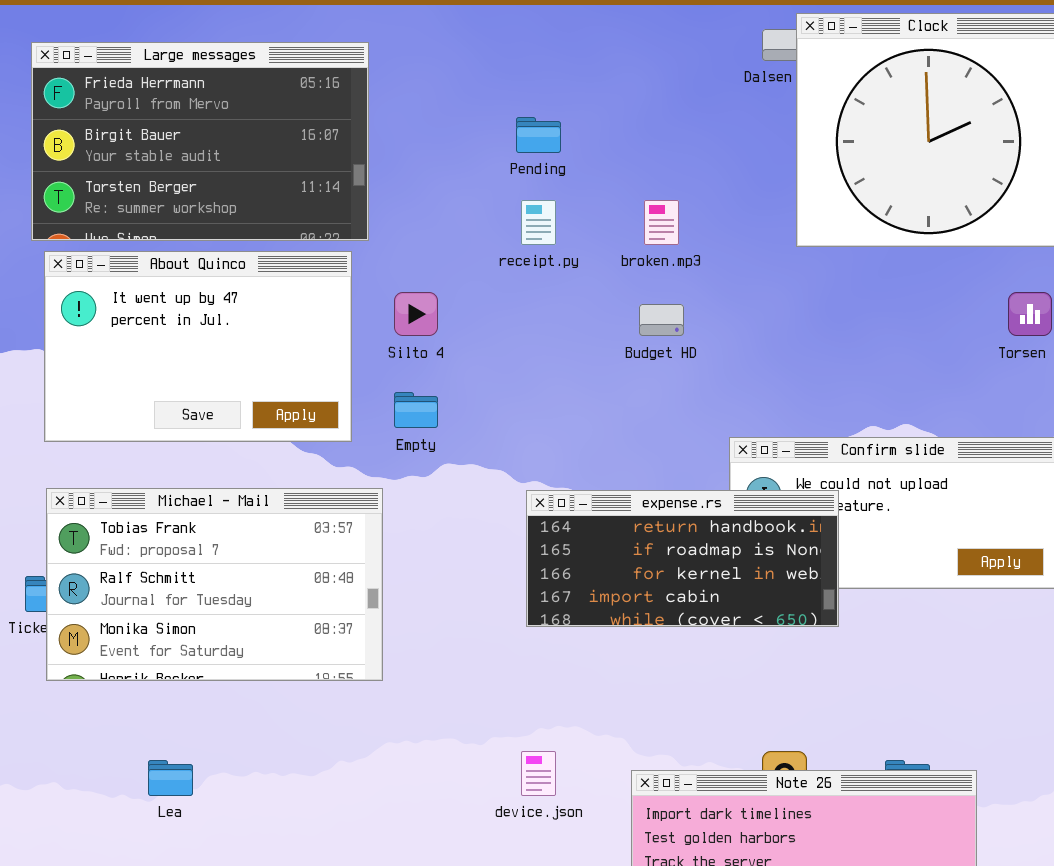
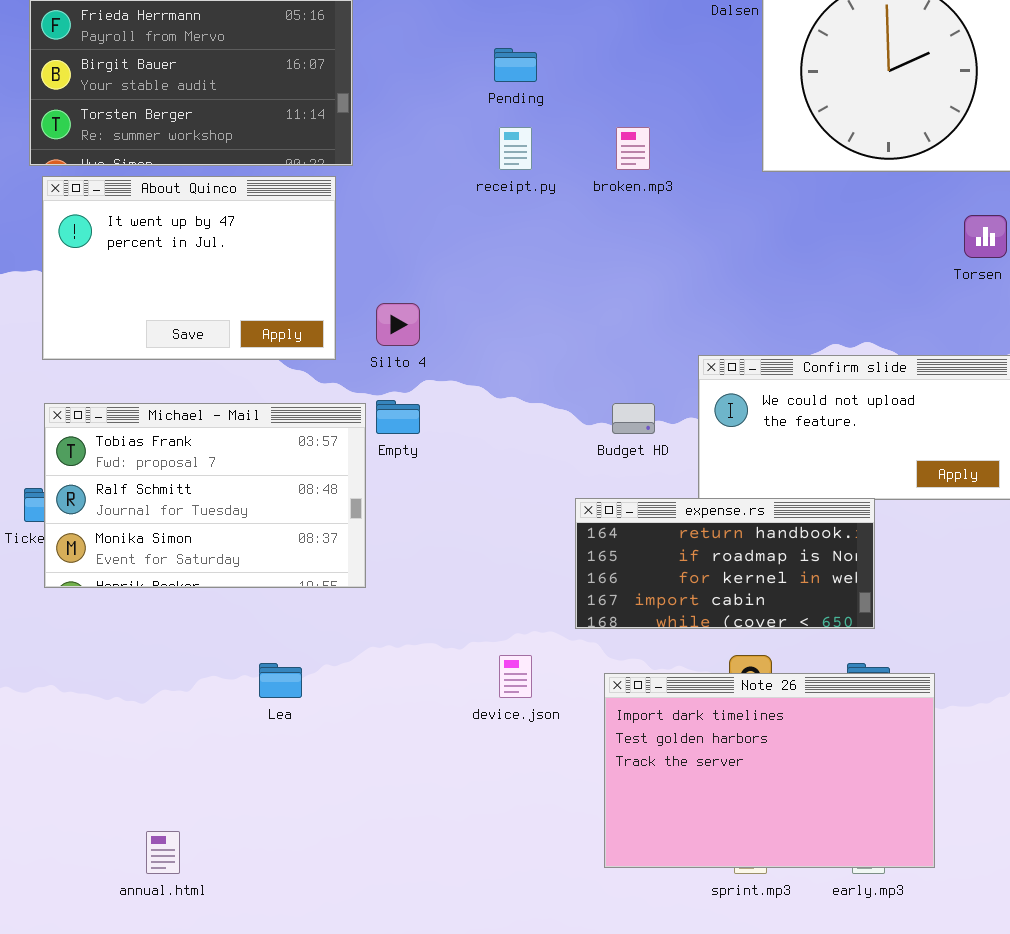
Silto 4: [394,292,438,336] -> [376,303,420,346], moved
Budget HD: [639,304,684,336] -> [612,403,655,434], moved
Empty: [394,392,438,428] -> [376,400,420,434], moved
expense.rs: [526,490,839,627] -> [575,498,875,629], moved
Lea: [148,760,193,796] -> [259,663,302,698], moved

